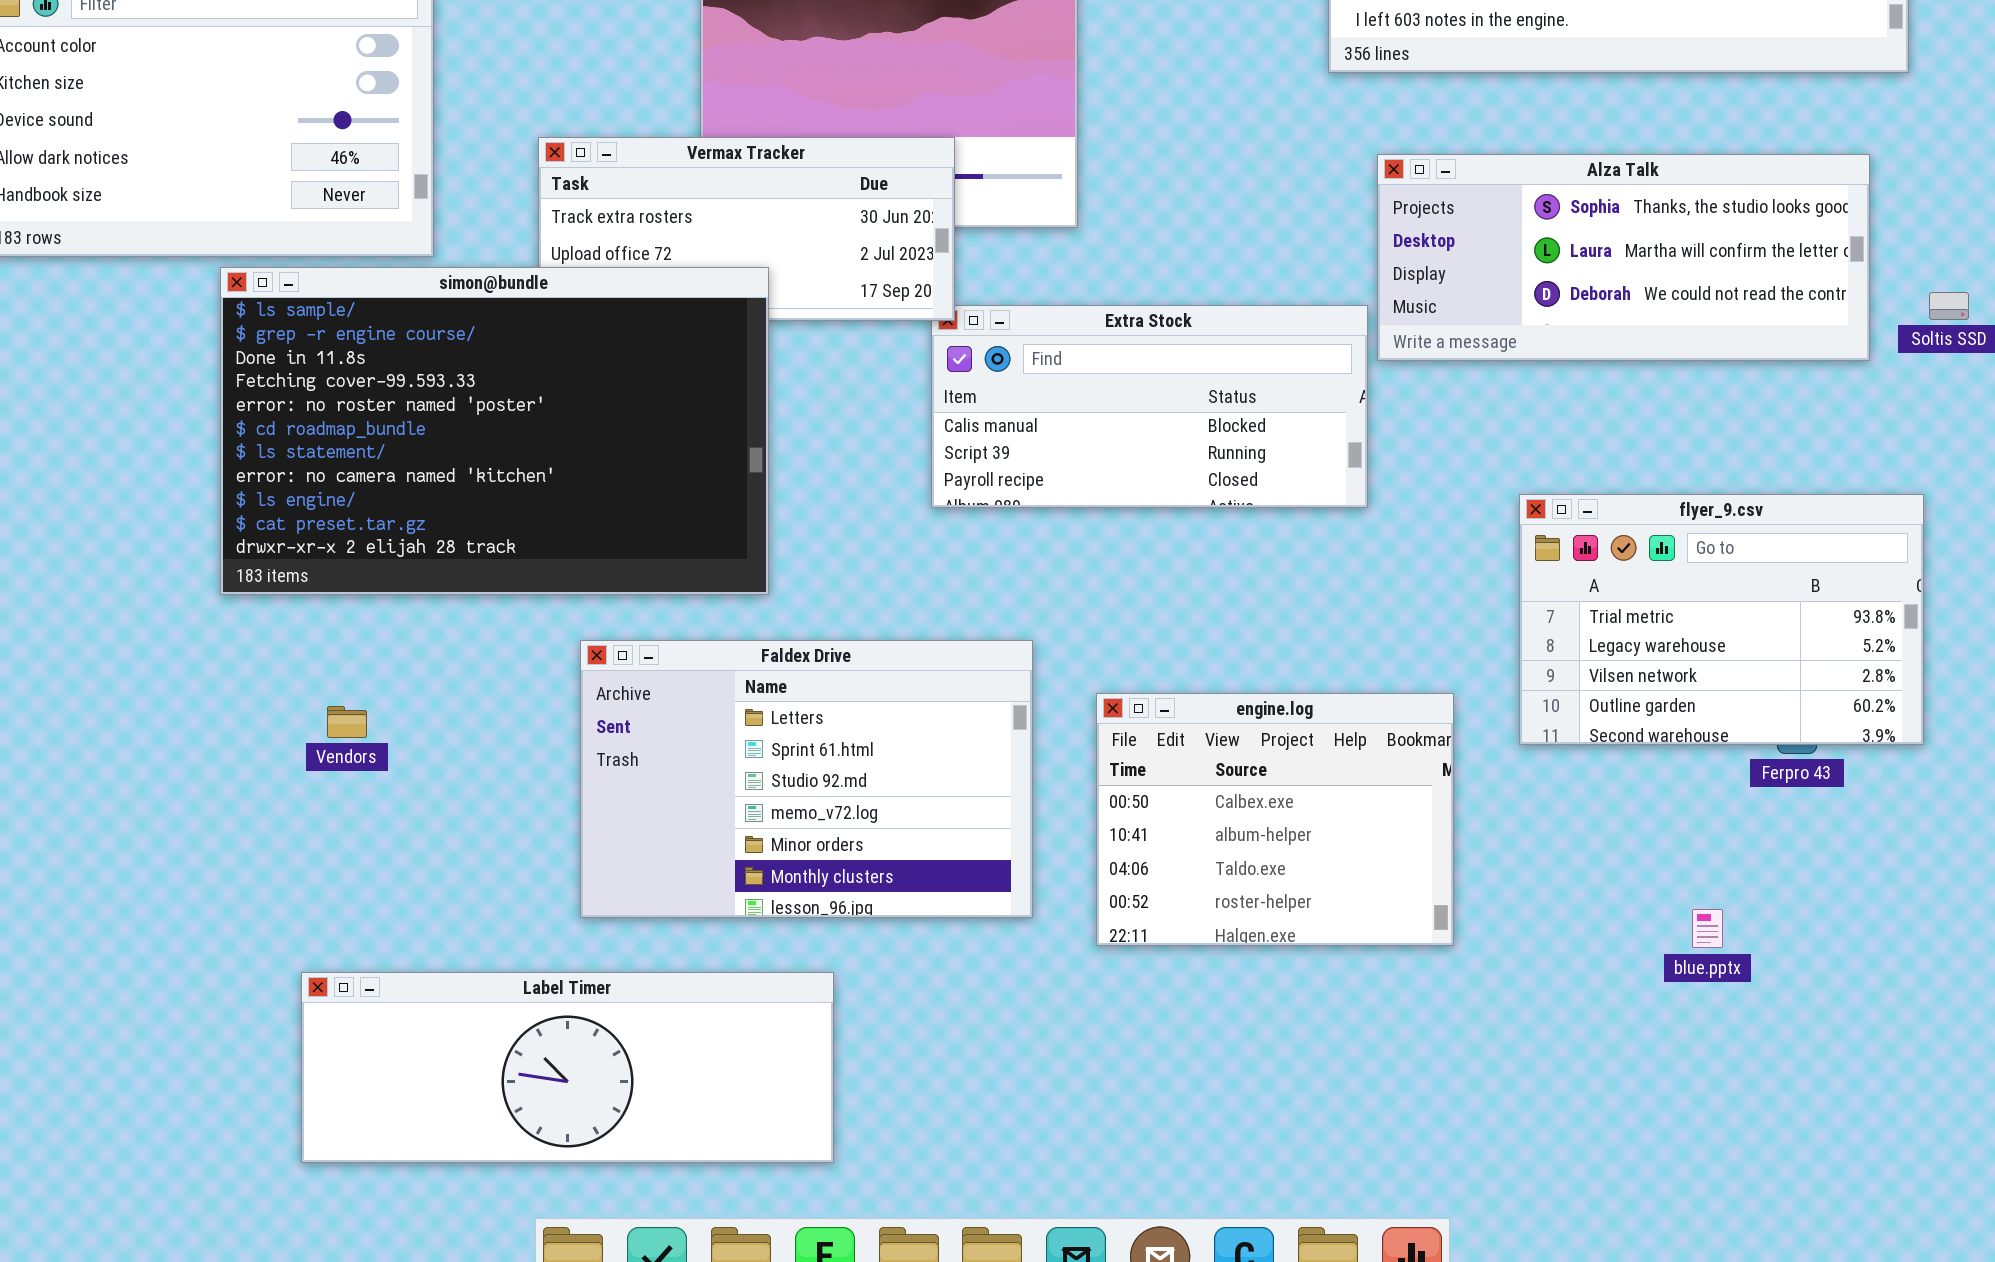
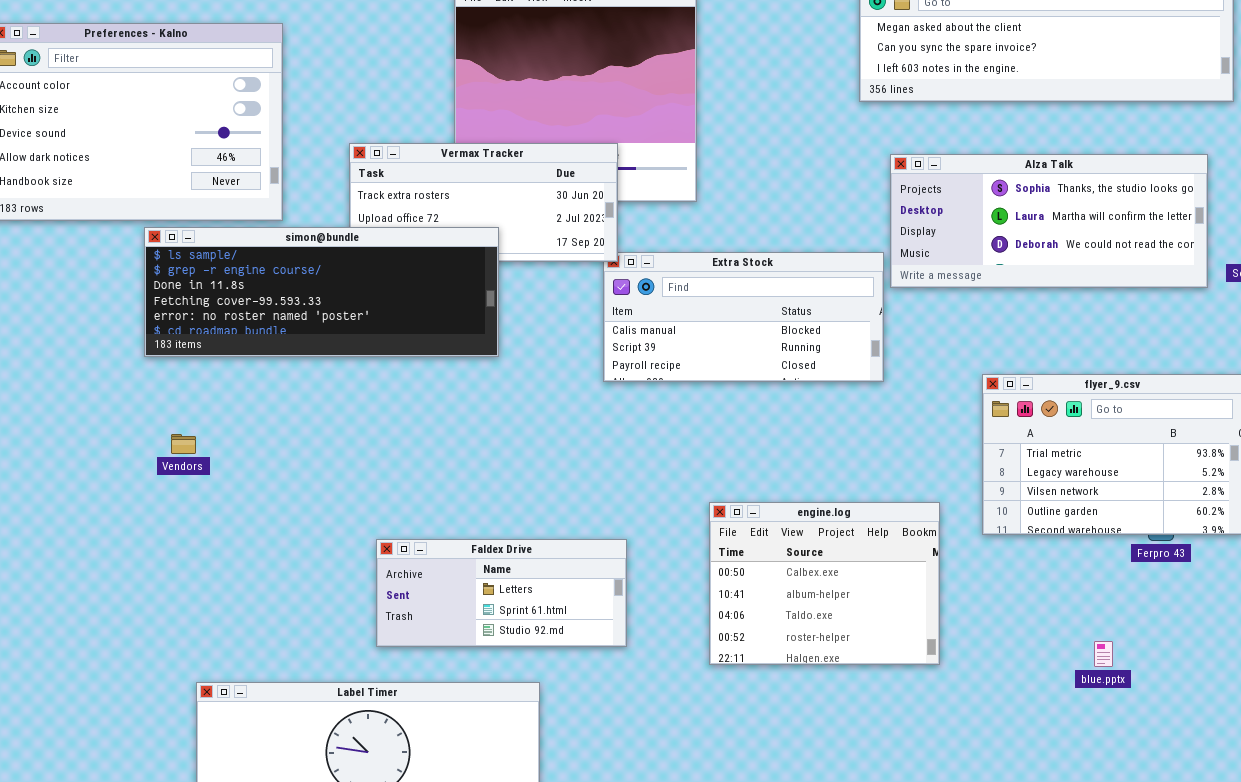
simon@bundle: [220,267,769,595] -> [144,227,499,357], resized
Faldex Drive: [580,640,1033,918] -> [376,539,627,647], resized
Vendors: [327,706,367,738] -> [171,434,196,454], moved

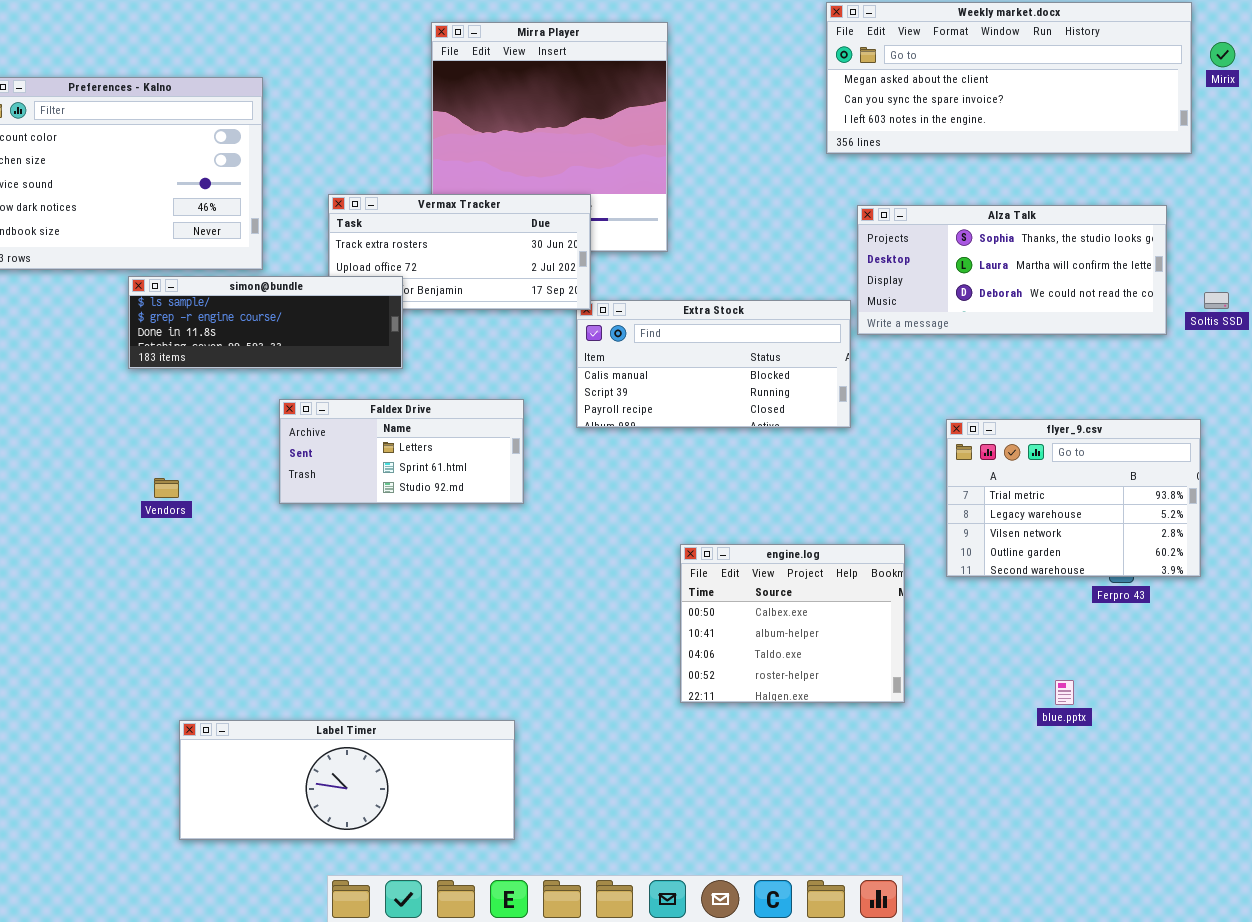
simon@bundle: [144,227,499,357] -> [128,276,403,369], resized
Faldex Drive: [376,539,627,647] -> [279,399,524,504], moved

